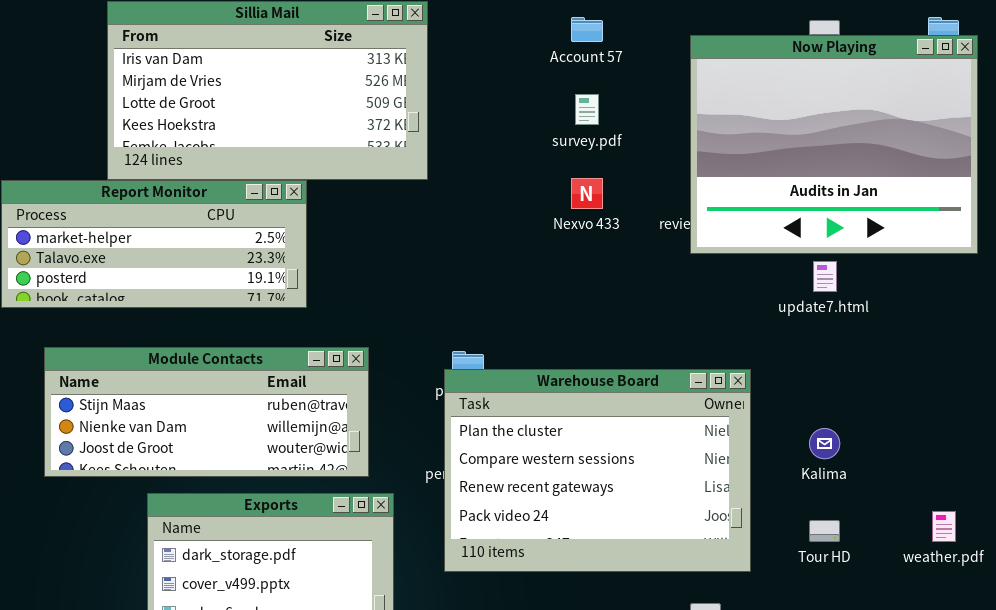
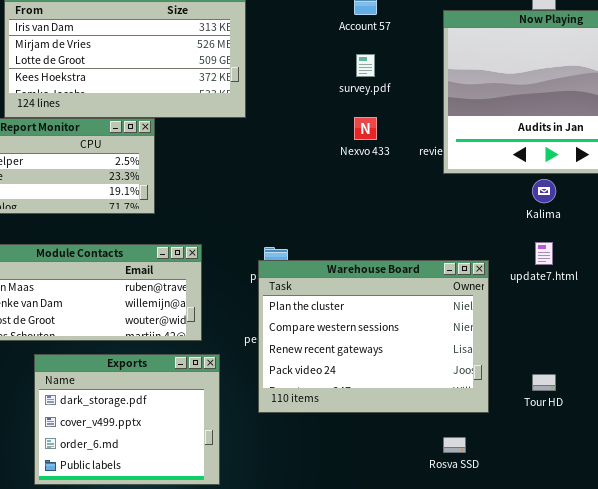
update7.html: [813,261,837,292] -> [535,242,553,265], moved
Kalima: [809,428,840,459] -> [532,179,556,203], moved

